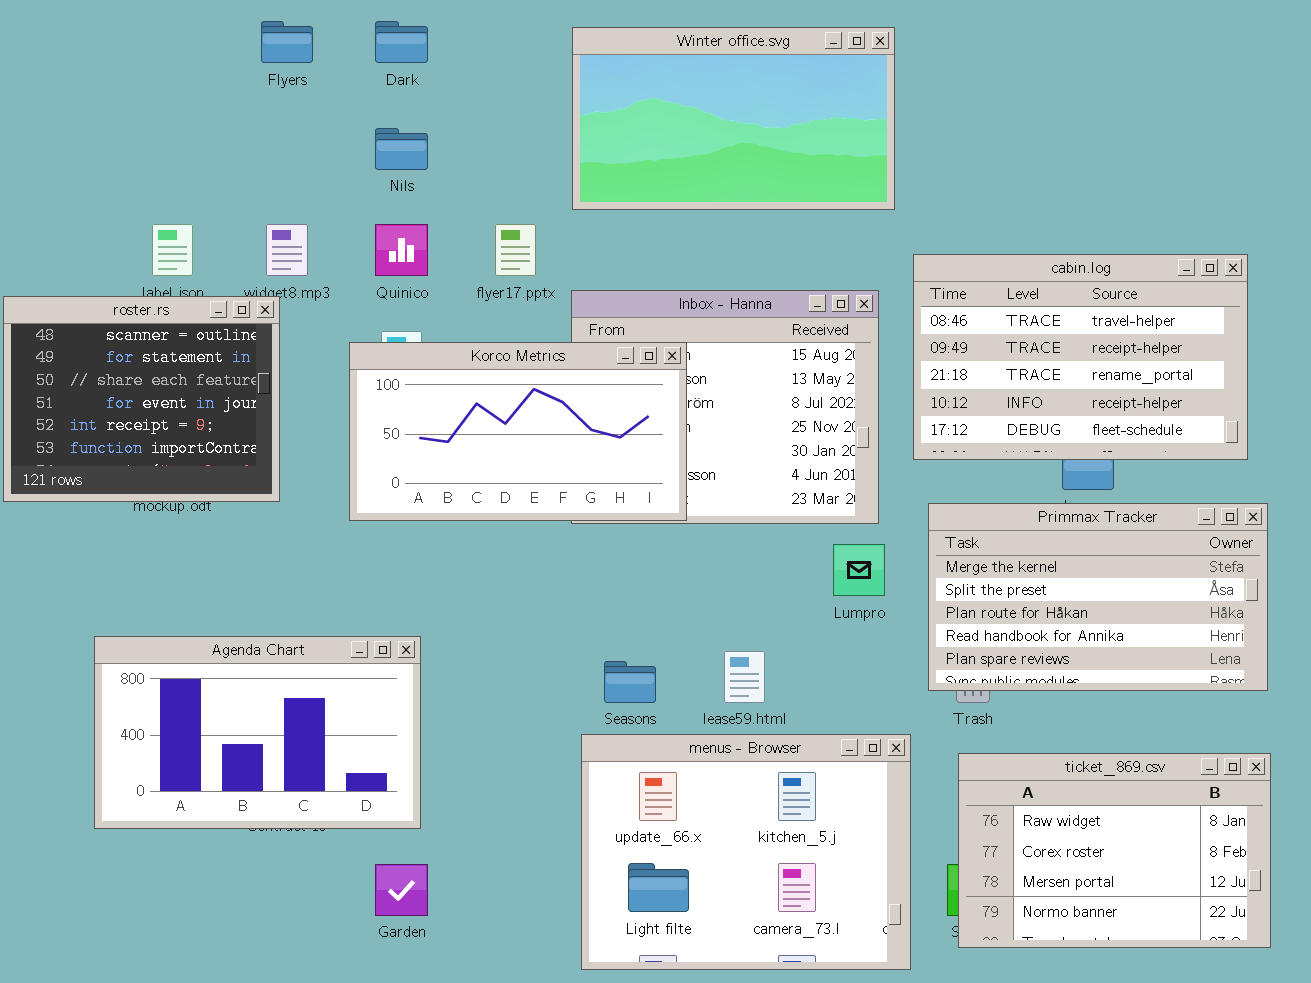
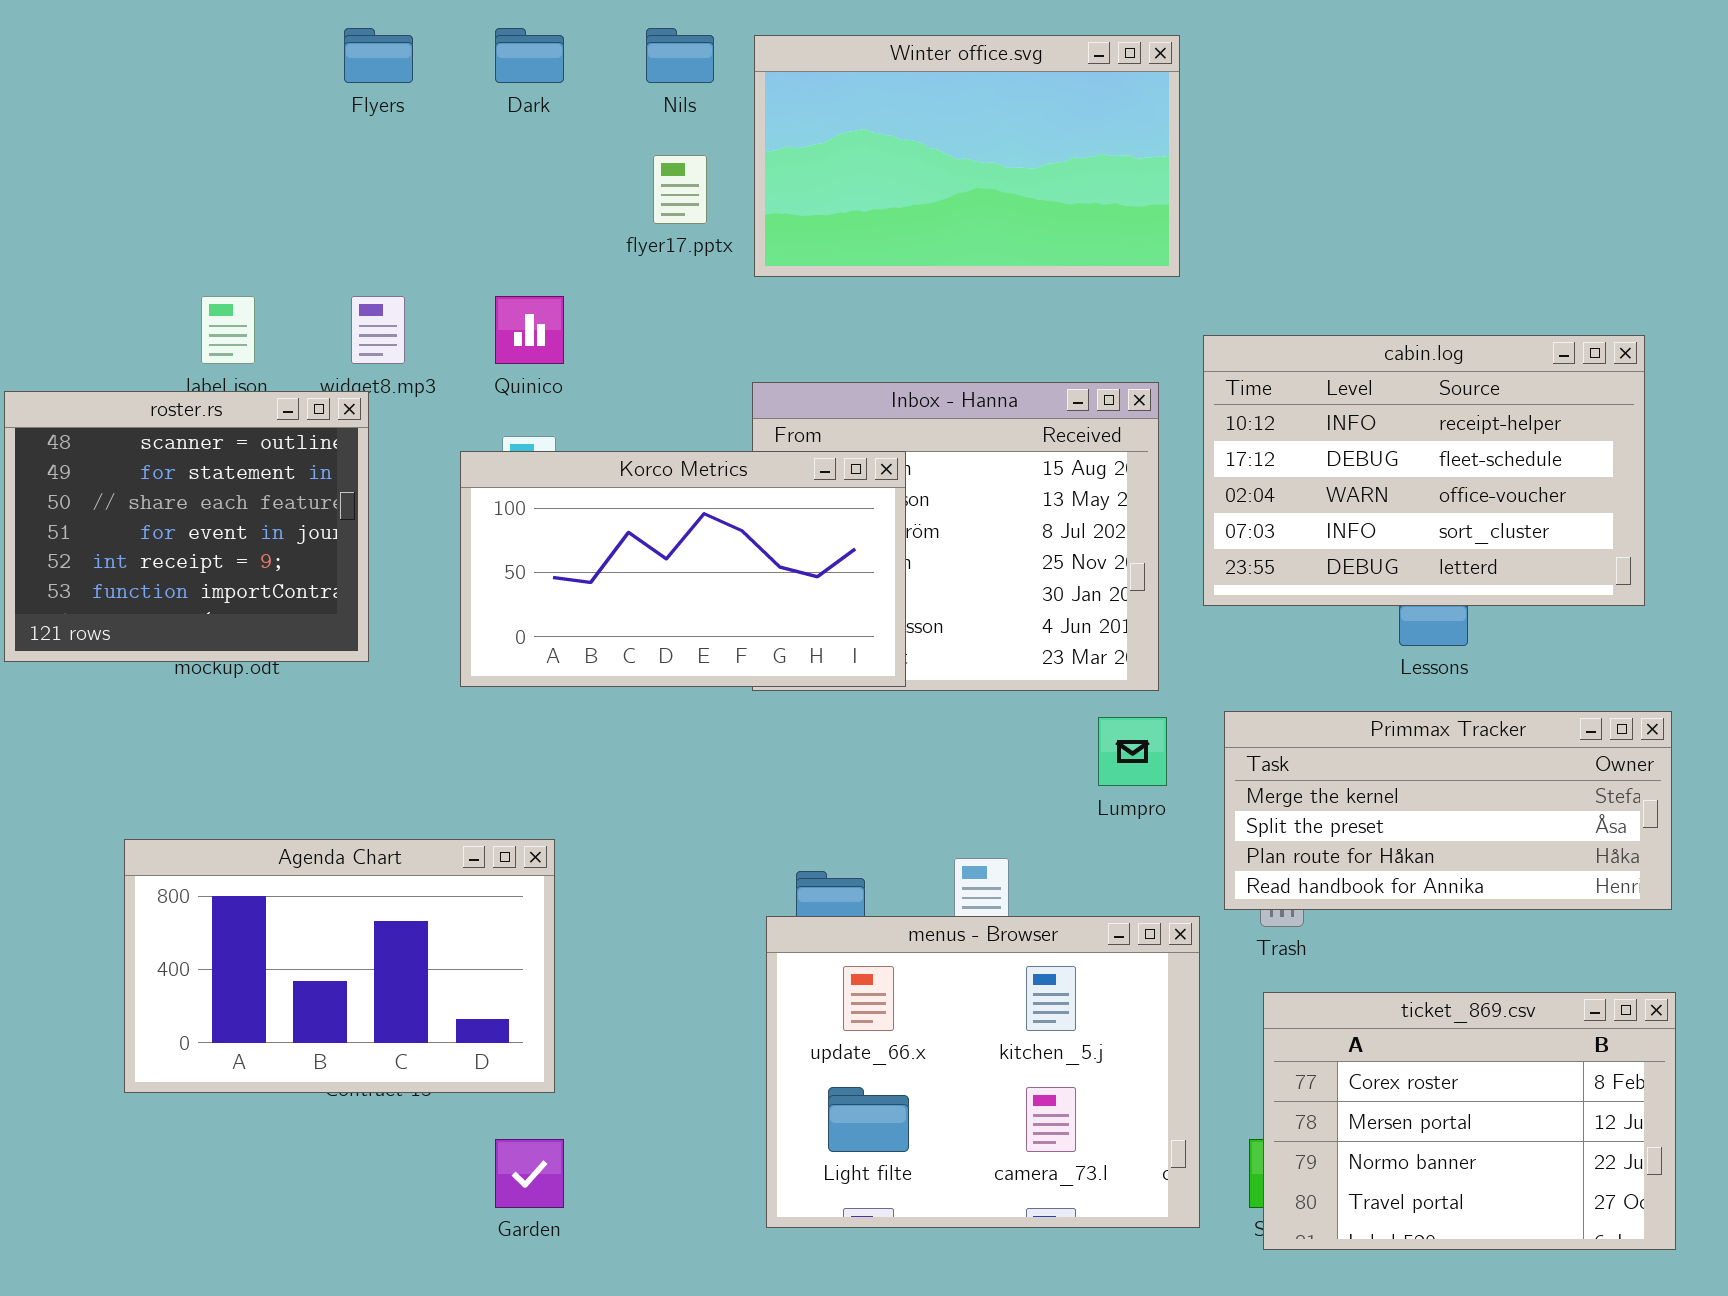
Nils: [375,128,428,170] -> [646,28,714,83], moved
flyer17.pptx: [495,224,536,276] -> [653,155,707,224], moved
cabin.log: [913,254,1248,460] -> [1203,335,1645,606], scrolled down 3 rows
Primmax Tracker: [928,503,1268,691] -> [1224,711,1672,910], resized
menus - Browser: [581,734,911,970] -> [766,916,1200,1228], moved
ticket_869.csv: [958,753,1271,948] -> [1263,992,1676,1250], scrolled down 1 row

